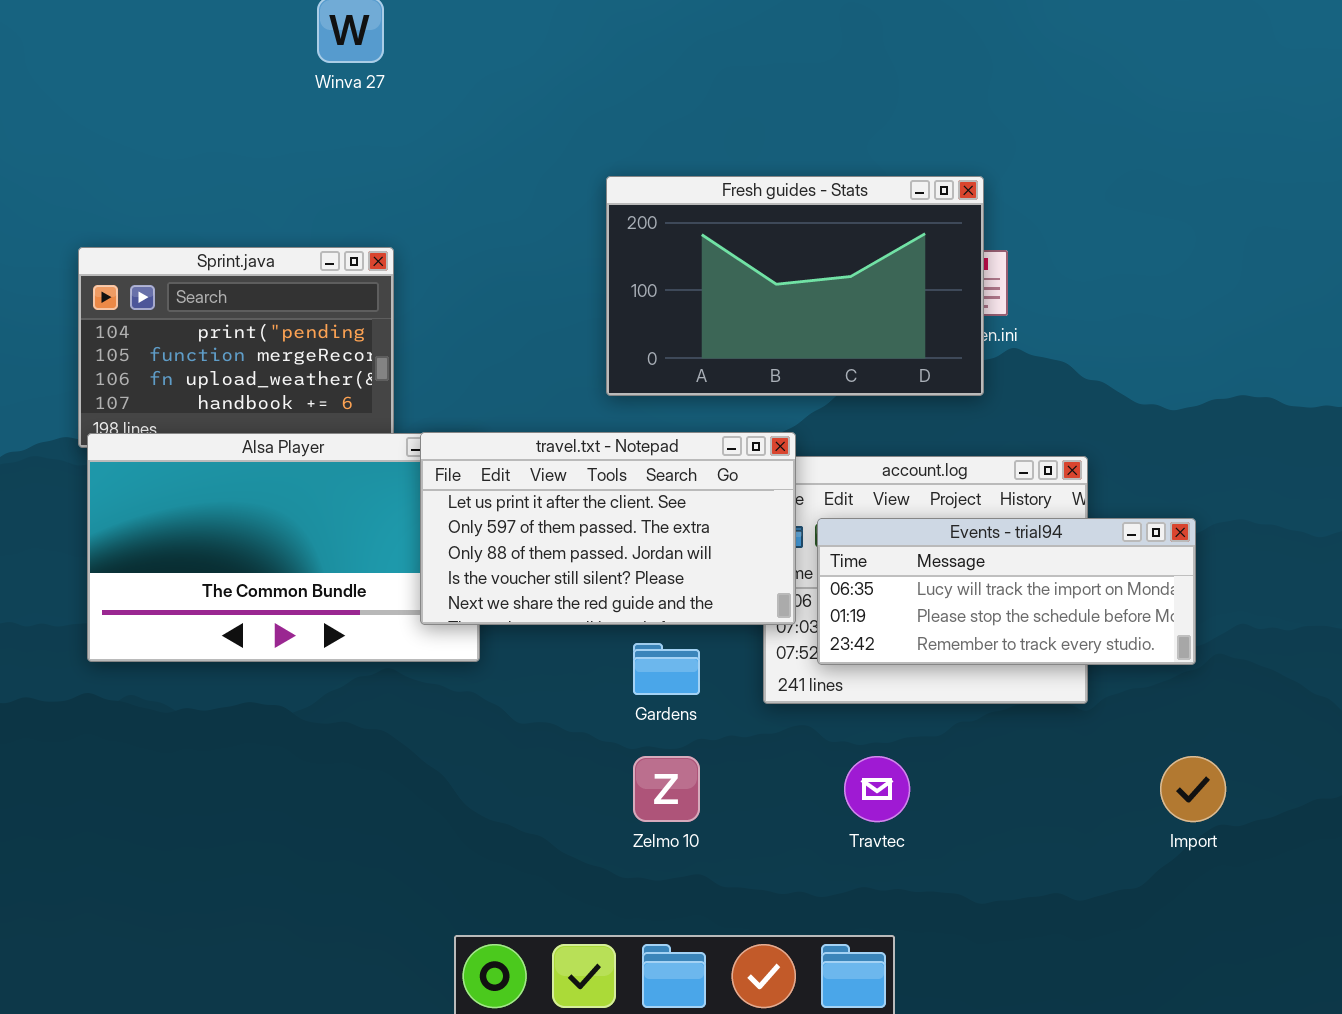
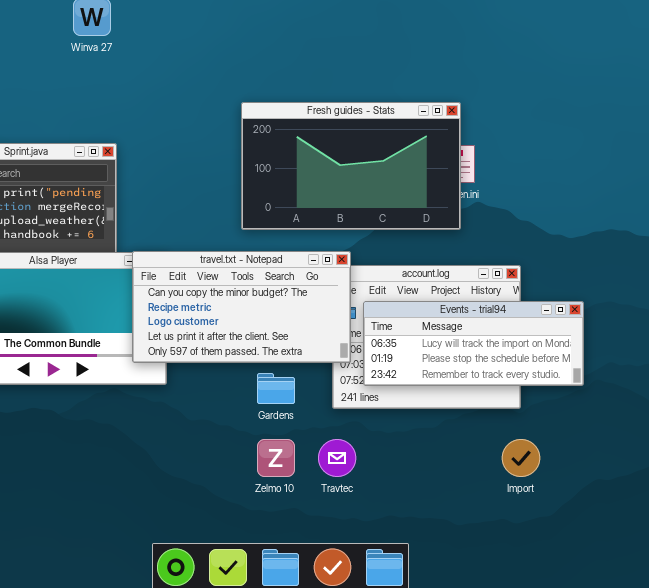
travel.txt - Notepad: [420,432,796,625] -> [132,251,351,363], scrolled up 3 rows
Travtec: [844,756,910,822] -> [318,439,356,477], moved
Import: [1160,756,1226,822] -> [502,439,540,477], moved

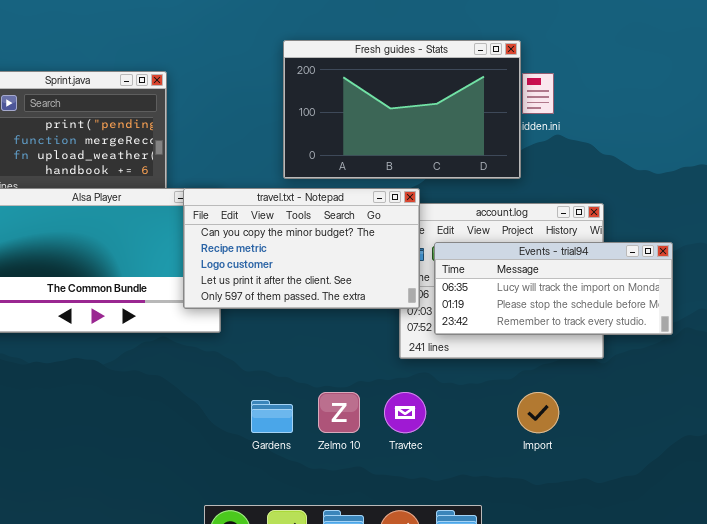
Fresh guides - Stats: [241,102,461,230] -> [283,40,521,179], moved
Gardens: [257,373,295,404] -> [251,400,293,433], moved
Import: [502,439,540,477] -> [517,392,559,433], moved

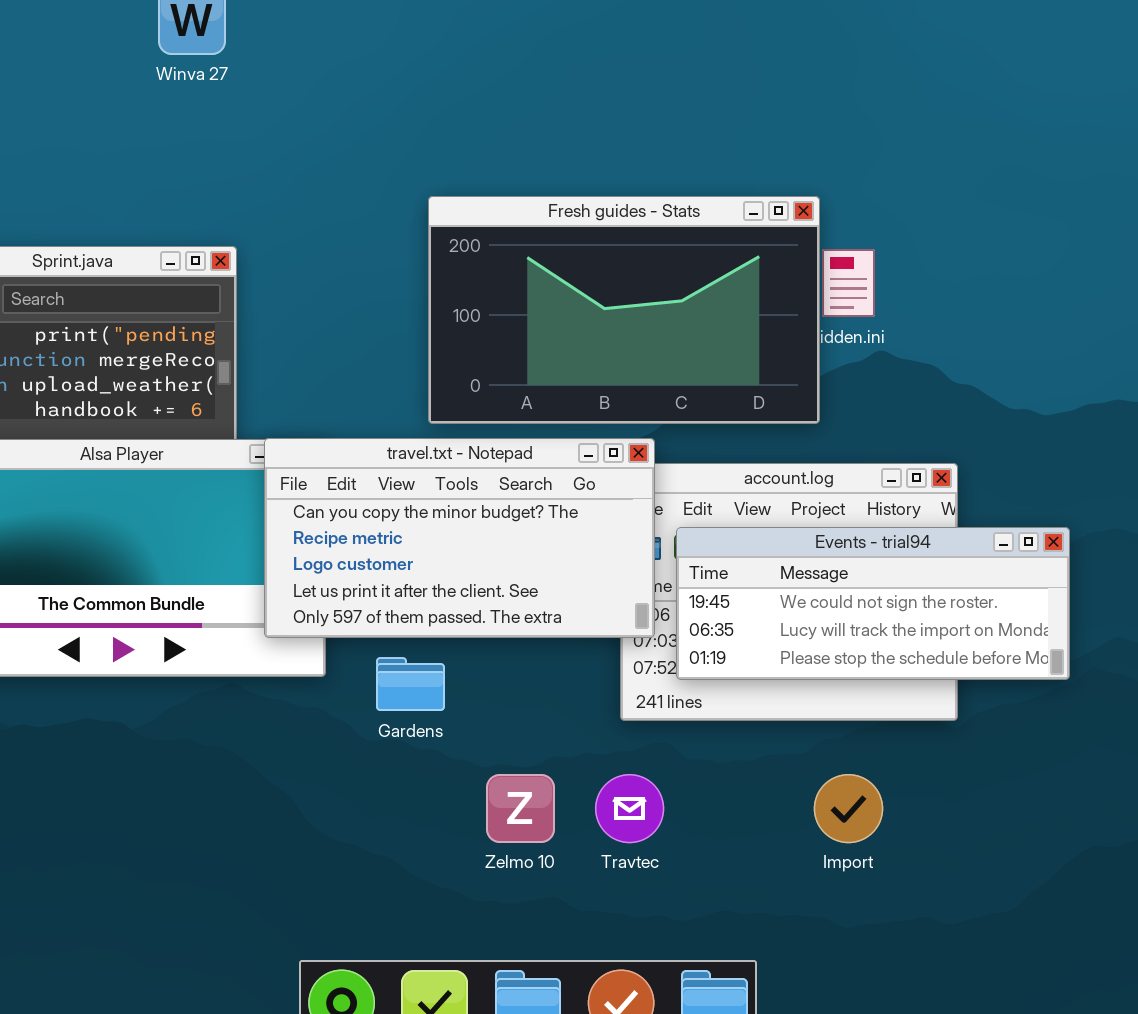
Events - trial94: [434,242,673,335] -> [676,527,1070,680], scrolled up 1 row
Gardens: [251,400,293,433] -> [376,657,445,711], moved

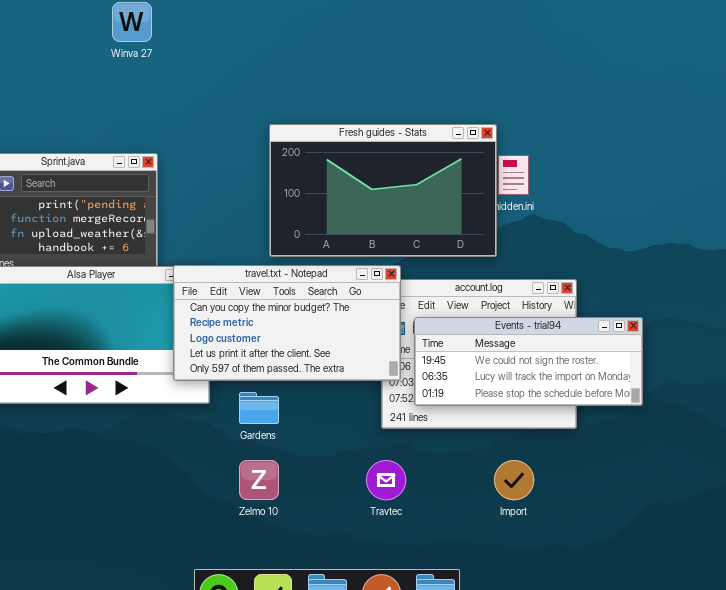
Zelmo 10: [486,774,555,843] -> [239,460,279,500], moved

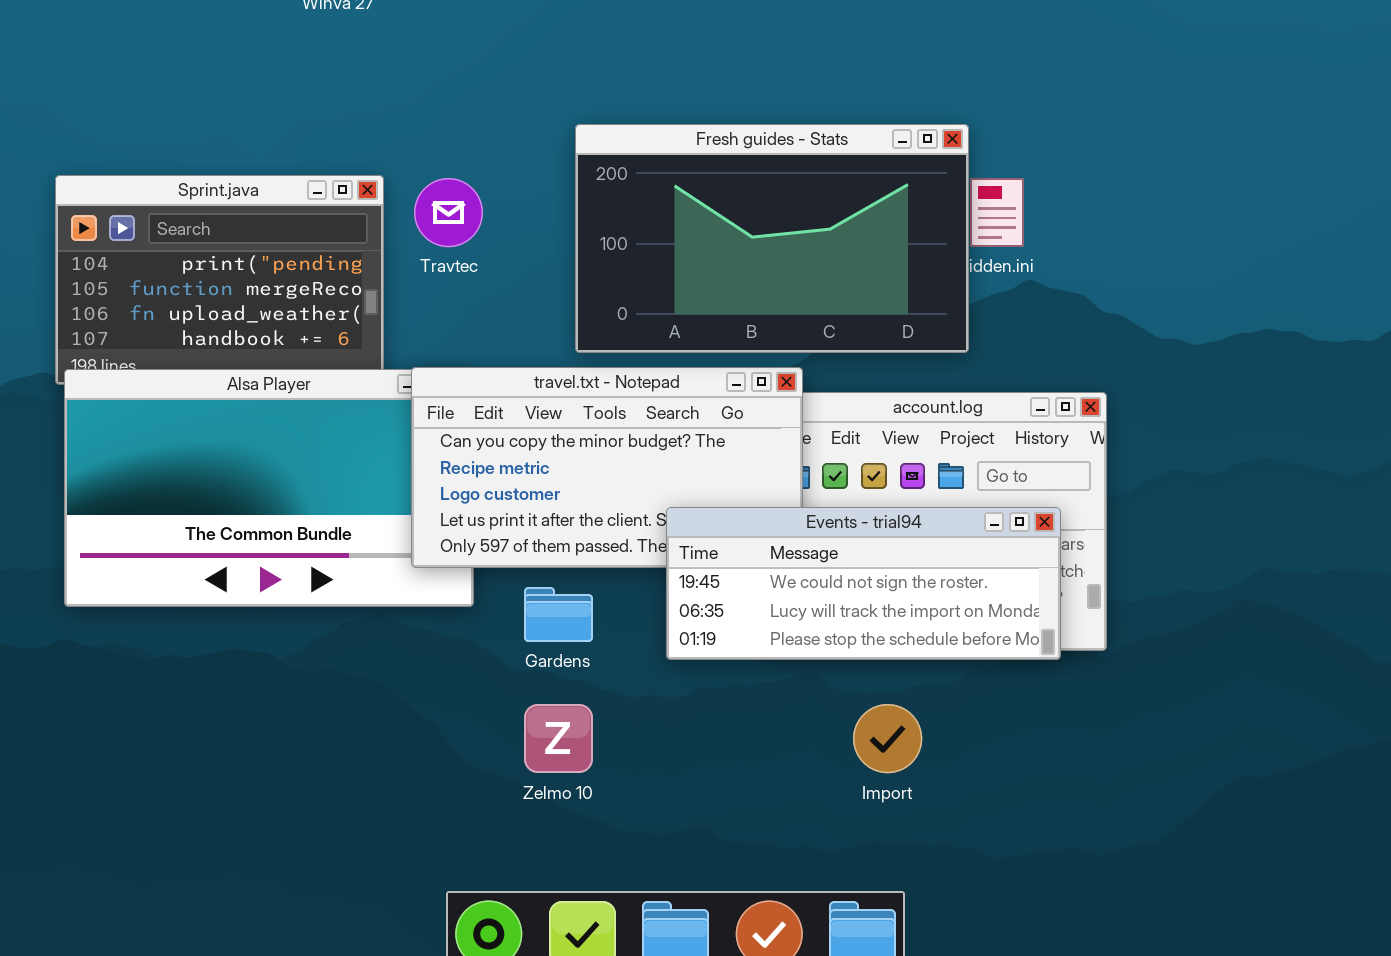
Events - trial94: [414,317,643,406] -> [666,507,1061,660], moved
Travtec: [366,460,406,500] -> [414,178,483,247], moved
Import: [494,460,534,500] -> [853,704,922,773], moved

